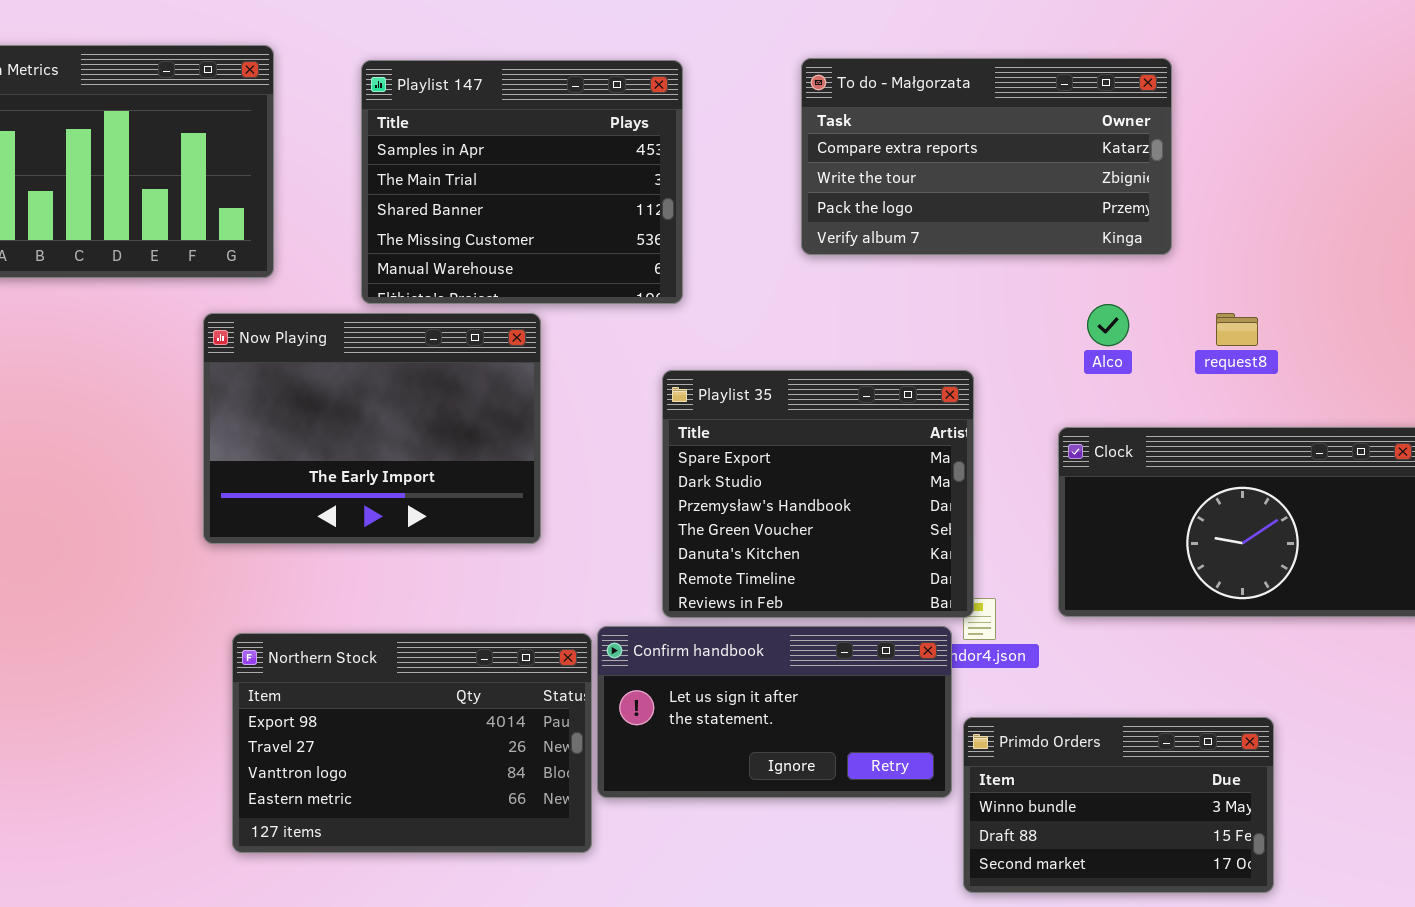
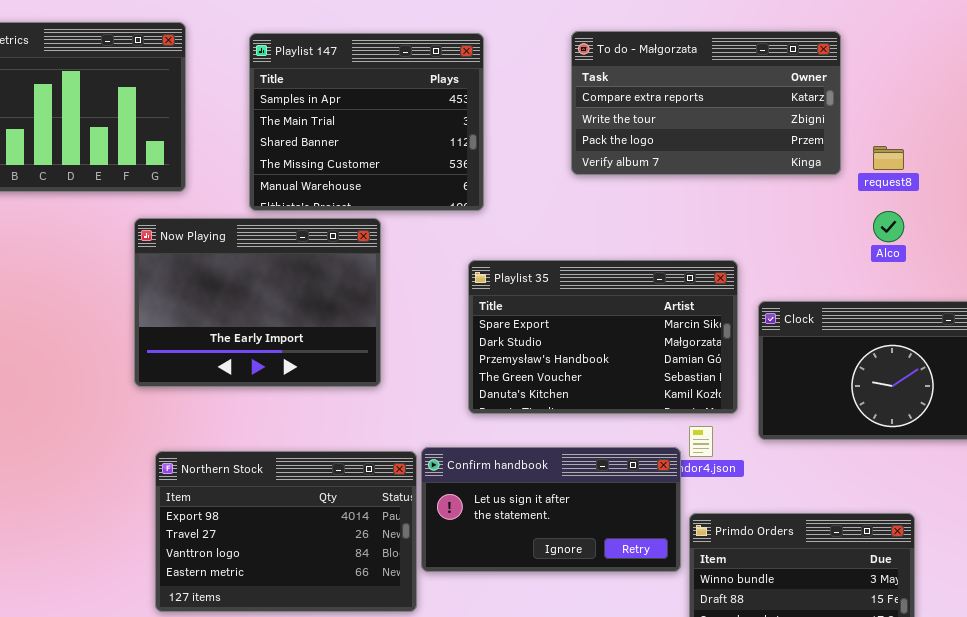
Alco: [1087,304,1129,346] -> [873,211,904,242], moved
request8: [1216,313,1258,346] -> [873,146,904,170], moved
Playlist 35: [662,370,974,618] -> [468,260,738,414], resized

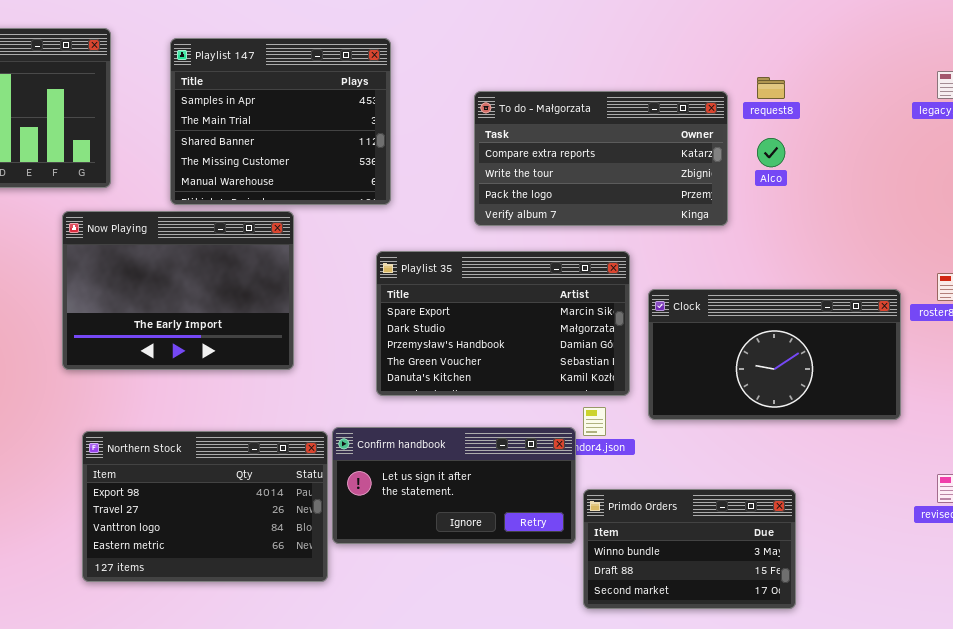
To do - Małgorzata: [571,31,841,175] -> [474,91,728,226], moved
request8: [873,146,904,170] -> [757,77,785,99], moved
Alco: [873,211,904,242] -> [757,138,785,167], moved

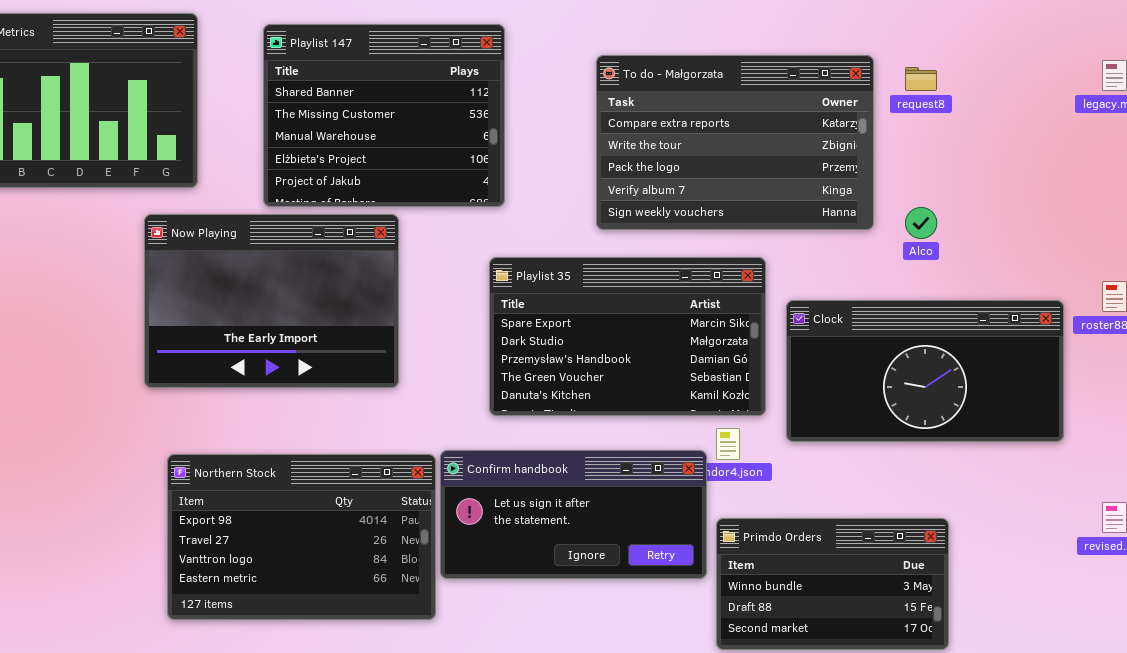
Playlist 147: [170,38,391,205] -> [263,24,505,207], scrolled down 2 rows
To do - Małgorzata: [474,91,728,226] -> [596,55,874,230], resized
Alco: [757,138,785,167] -> [905,207,937,239], moved

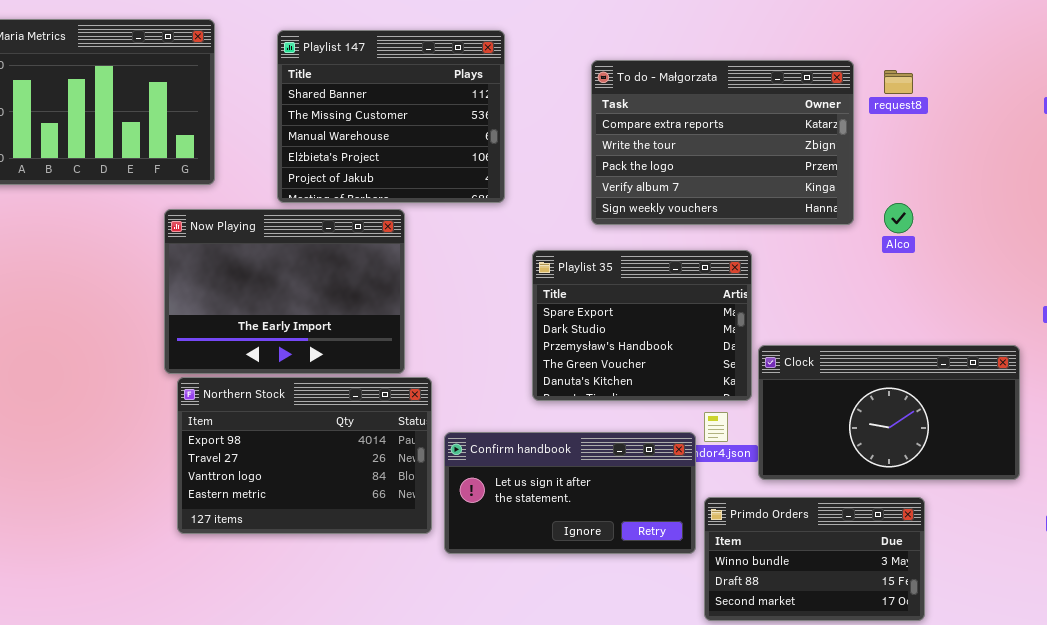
Playlist 35: [489,257,766,416] -> [532,250,752,401], resized
Clock: [786,300,1064,442] -> [758,345,1020,480], moved
Northern Stock: [167,454,436,620] -> [177,377,432,534], moved

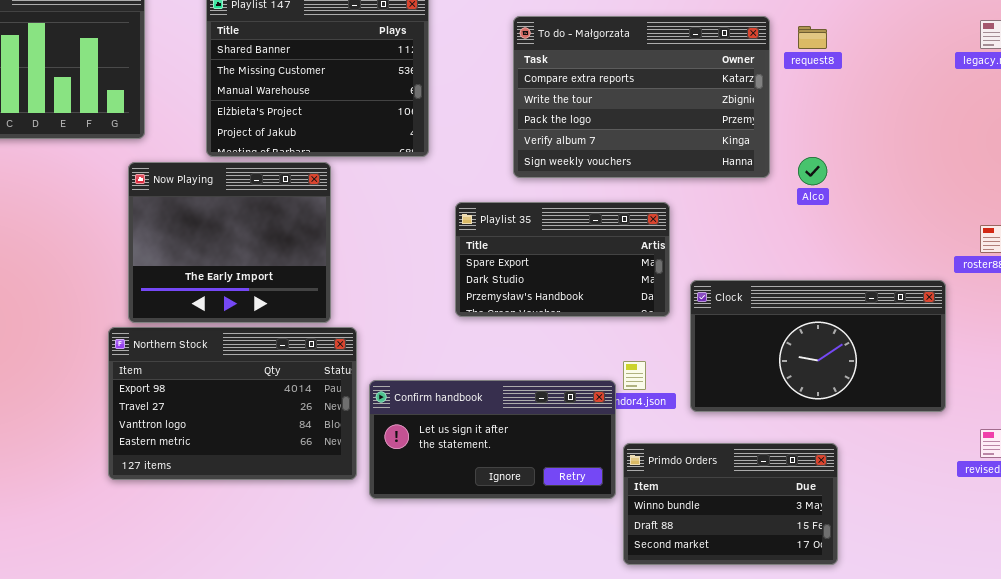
Now Playing: [164,209,405,374] -> [128,162,331,323], resized
Playlist 35: [532,250,752,401] -> [455,202,670,317], resized
Clock: [758,345,1020,480] -> [690,280,946,412], moved

